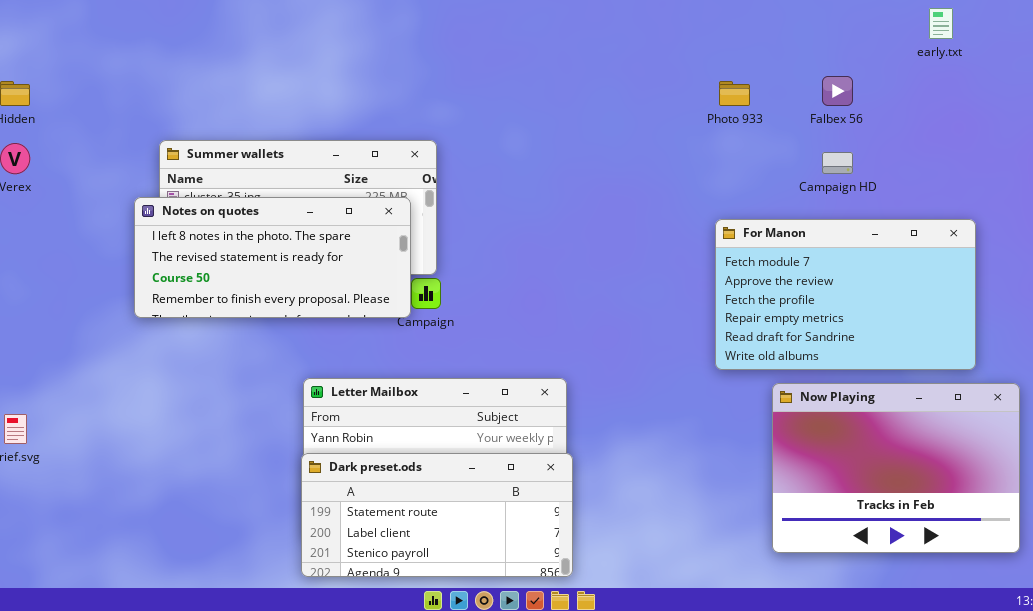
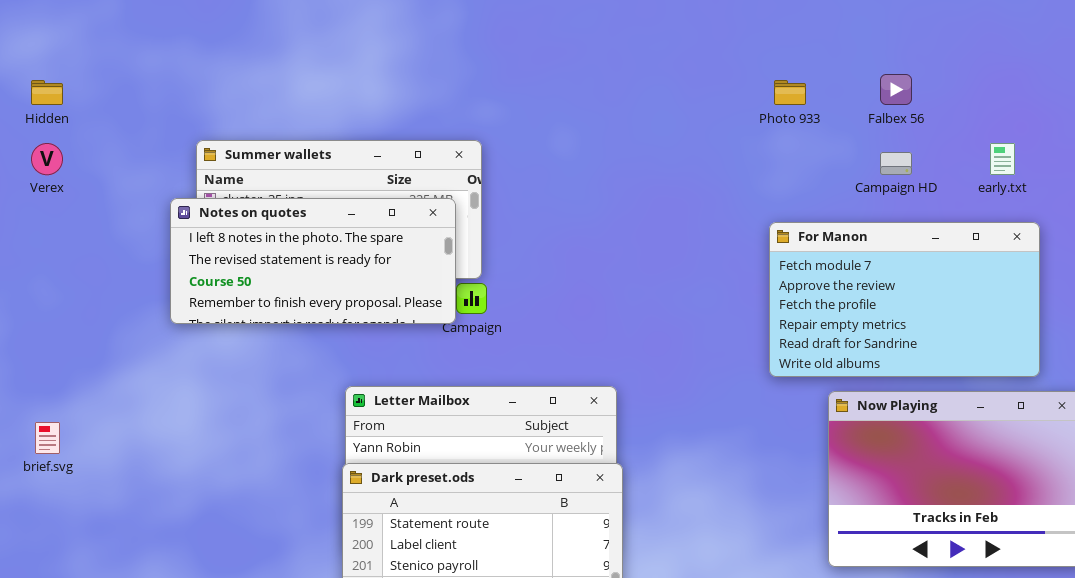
early.txt: [929,8,953,39] -> [990,143,1015,175], moved

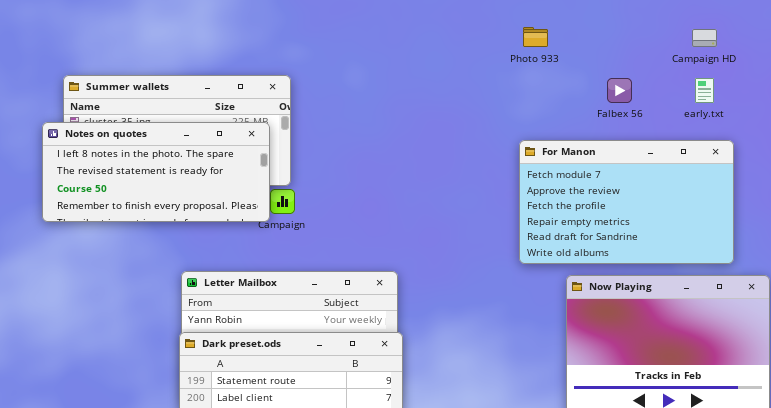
Falbex 56: [880,74,912,105] -> [607,78,632,103], moved
Campaign HD: [880,152,912,175] -> [692,29,717,47], moved

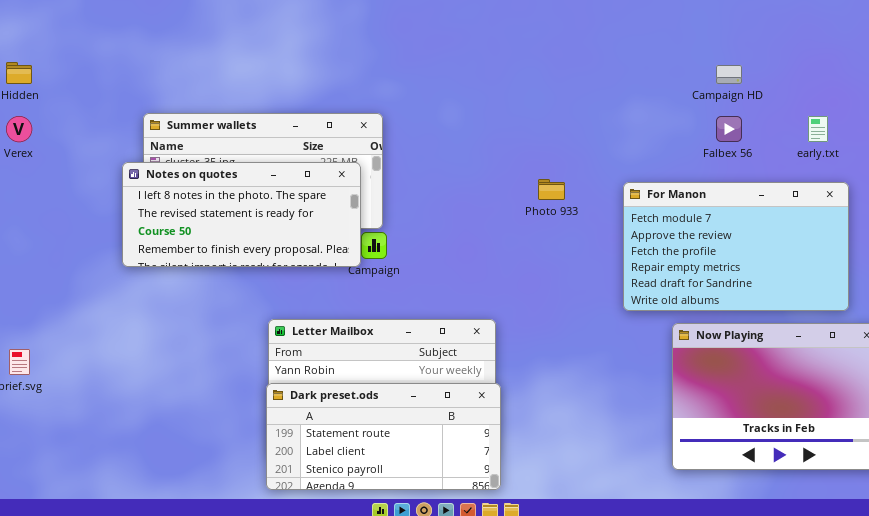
Photo 933: [523,27,548,47] -> [538,179,565,200], moved
Campaign HD: [692,29,717,47] -> [716,65,742,84], moved

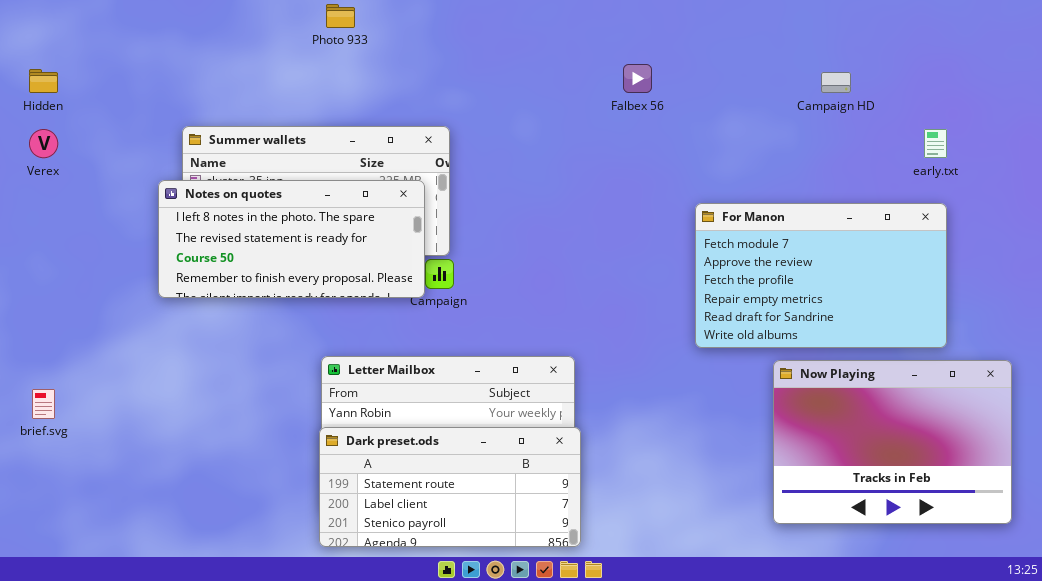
Falbex 56: [716,116,742,142] -> [623,64,652,93], moved
Photo 933: [538,179,565,200] -> [326,4,355,28], moved
For Manon: [623,182,849,311] -> [695,203,947,348], moved

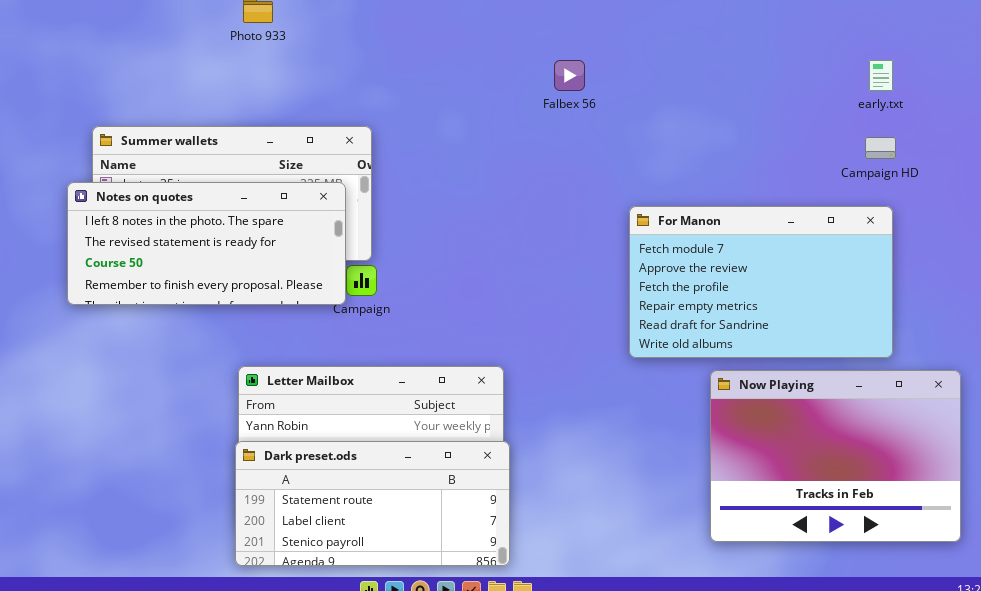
Campaign HD: [821,72,851,93] -> [865,137,896,159], moved
early.txt: [924,129,947,158] -> [869,60,893,91], moved

